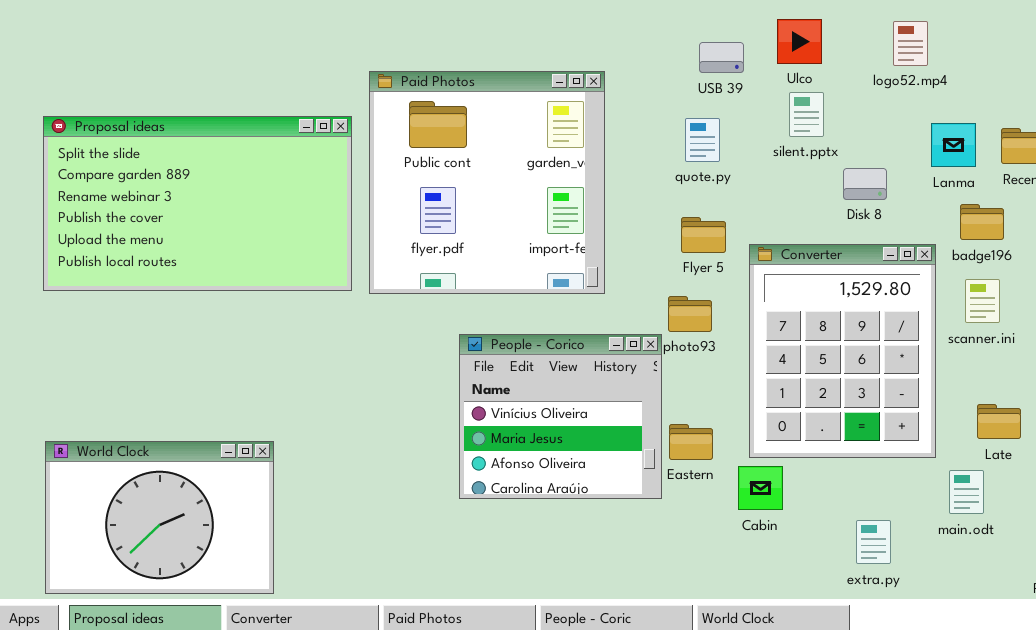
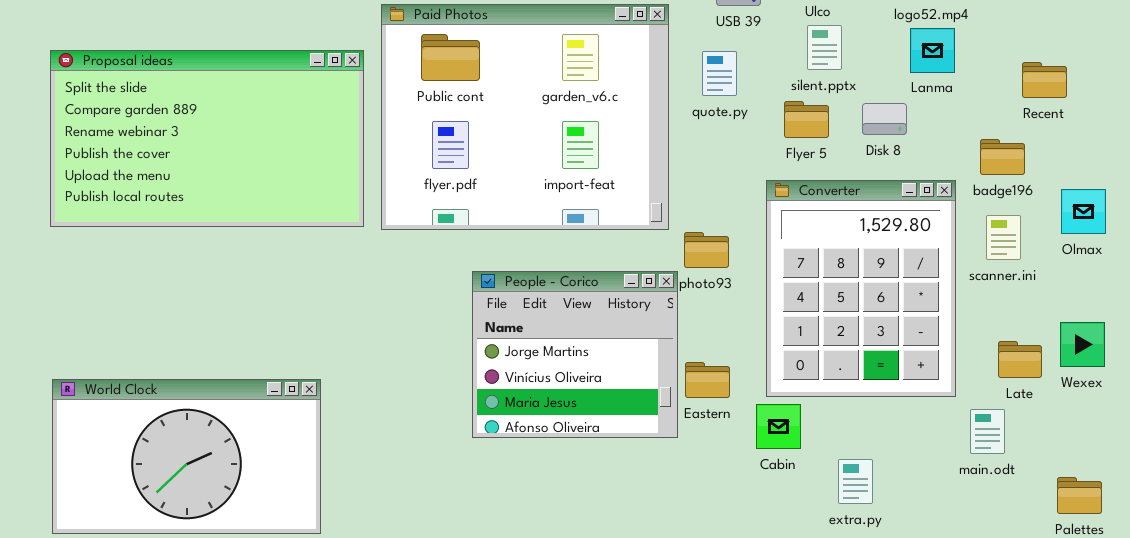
Paid Photos: [369,71,605,294] -> [381,4,669,230], resized
Lanma: [931,123,976,167] -> [910,28,955,73], moved
Flyer 5: [681,217,726,253] -> [784,101,829,138], moved
People - Corico: [459,334,662,499] -> [472,271,678,438], scrolled up 1 row
World Clock: [45,441,274,594] -> [52,379,321,534], resized
extra.py: [856,520,891,564] -> [838,459,873,504], moved

